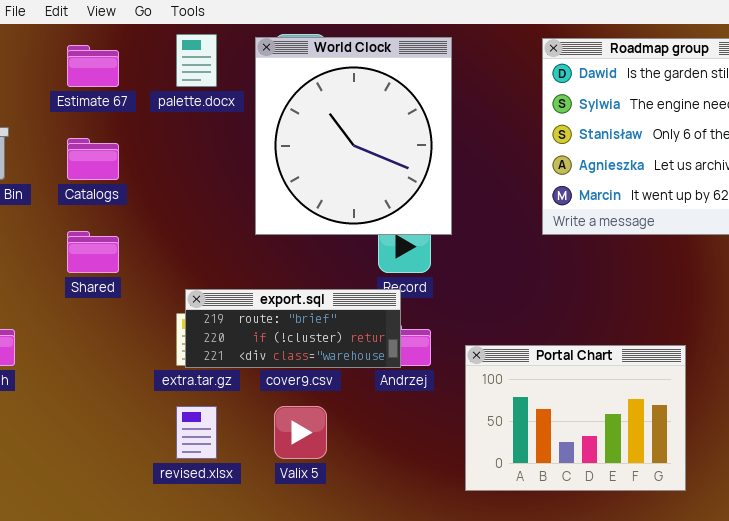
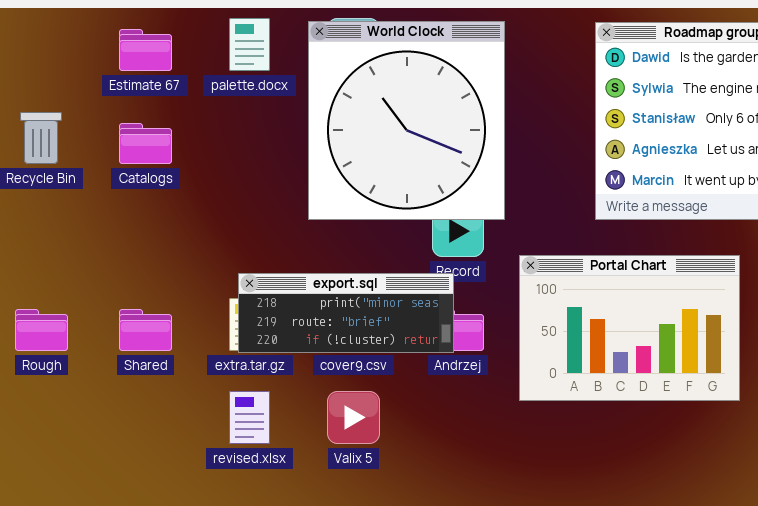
Shared: [67,231,119,273] -> [119,309,172,351], moved
export.sql: [185,289,401,368] -> [238,273,454,353], scrolled up 1 row
Portal Chart: [465,345,686,491] -> [519,255,740,401], moved

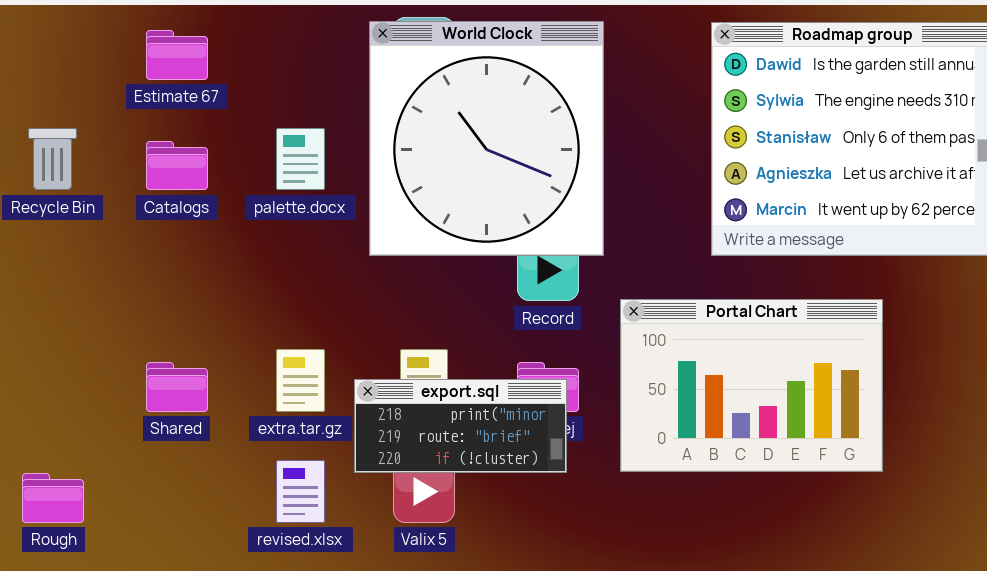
palette.docx: [229,18,270,71] -> [276,128,325,190], moved
export.sql: [238,273,454,353] -> [354,379,567,473], moved, resized
Rough: [15,309,68,351] -> [22,473,84,523], moved

